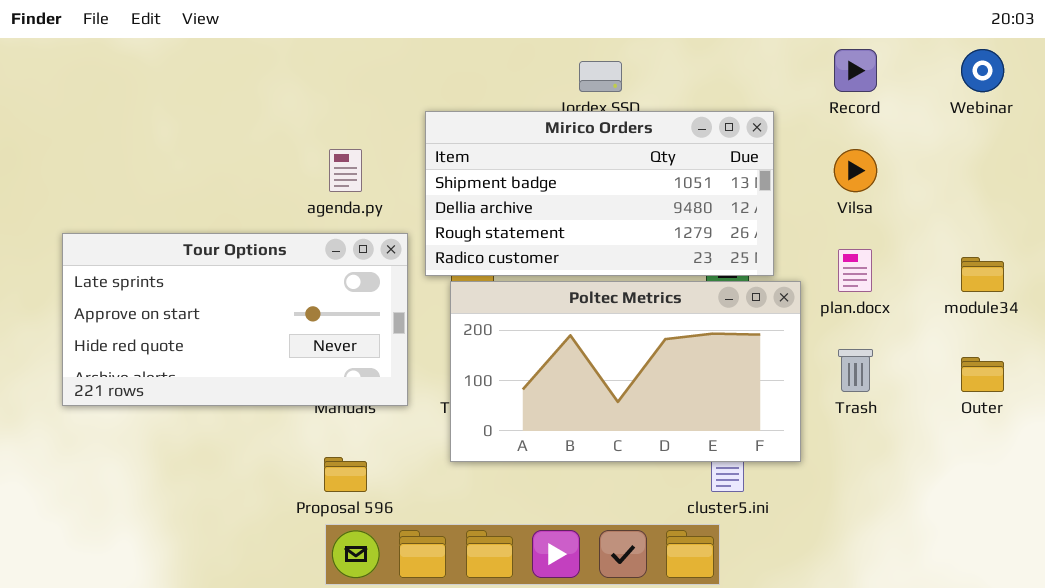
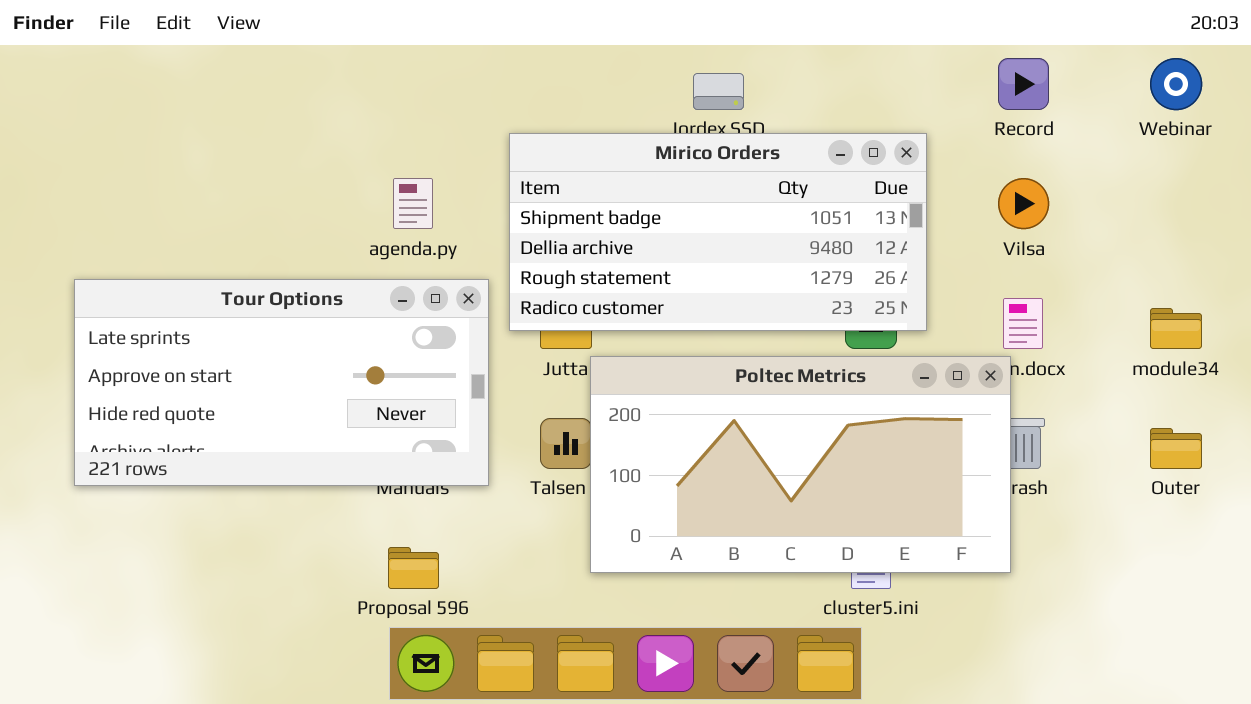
Poltec Metrics: [450,281,801,462] -> [590,356,1011,573], moved

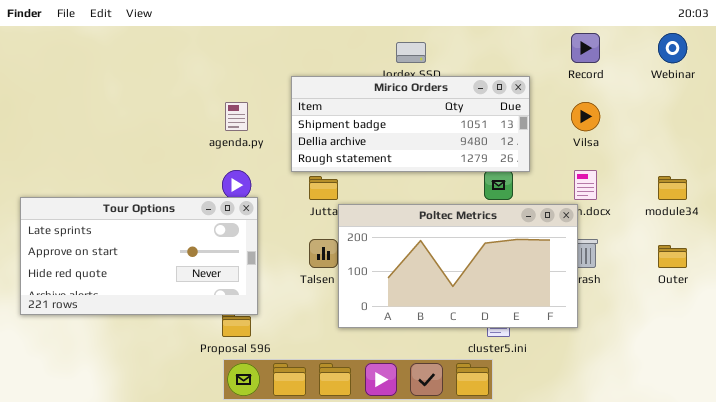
Mirico Orders: [509,133,927,331] -> [291,76,530,172], resized
Tour Options: [74,279,489,486] -> [20,197,258,315], moved

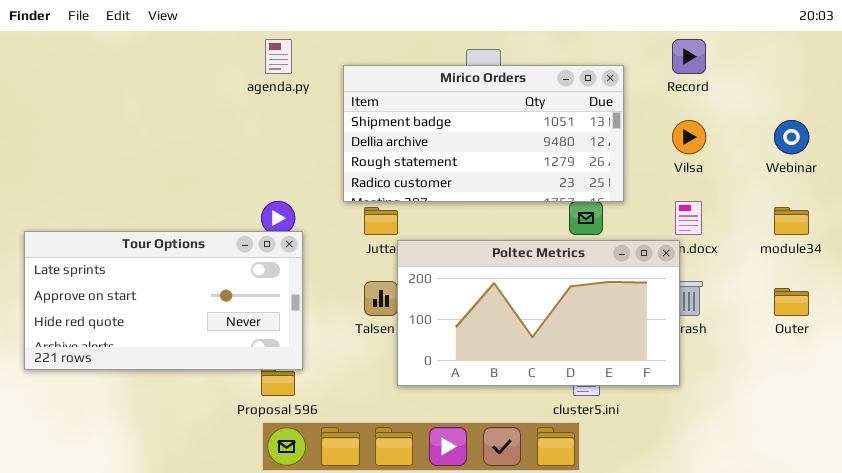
Webinar: [658,33,687,63] -> [774,120,809,154], moved
Mirico Orders: [291,76,530,172] -> [343,65,624,202], resized
agenda.py: [225,102,248,131] -> [265,39,292,74], moved

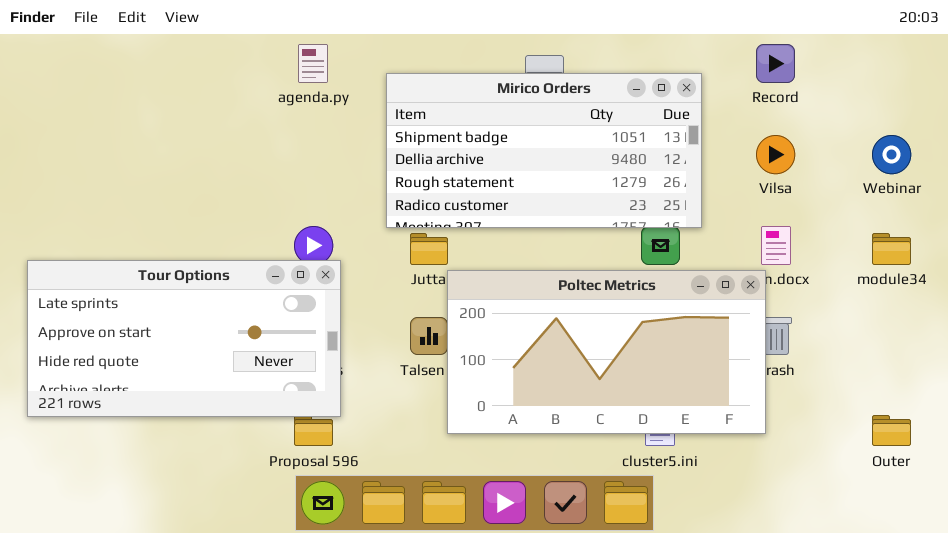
Outer: [774,288,809,316] -> [872,415,911,446], moved

